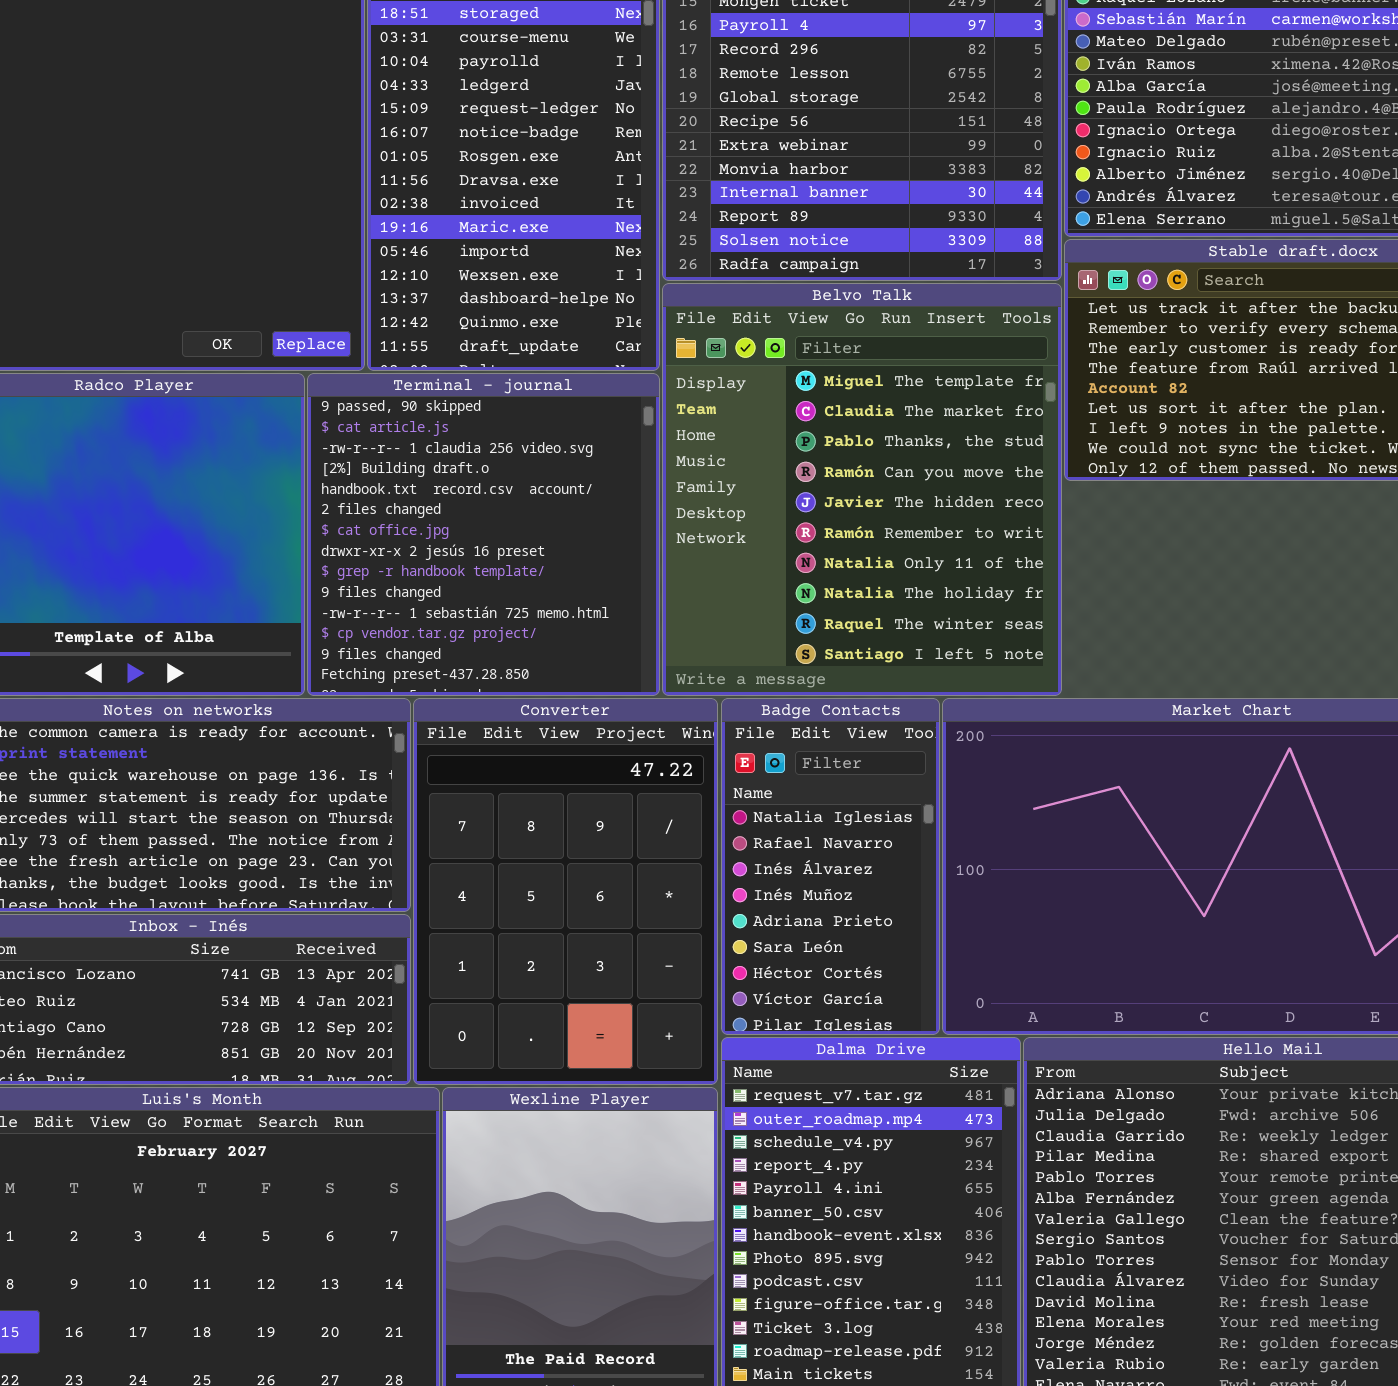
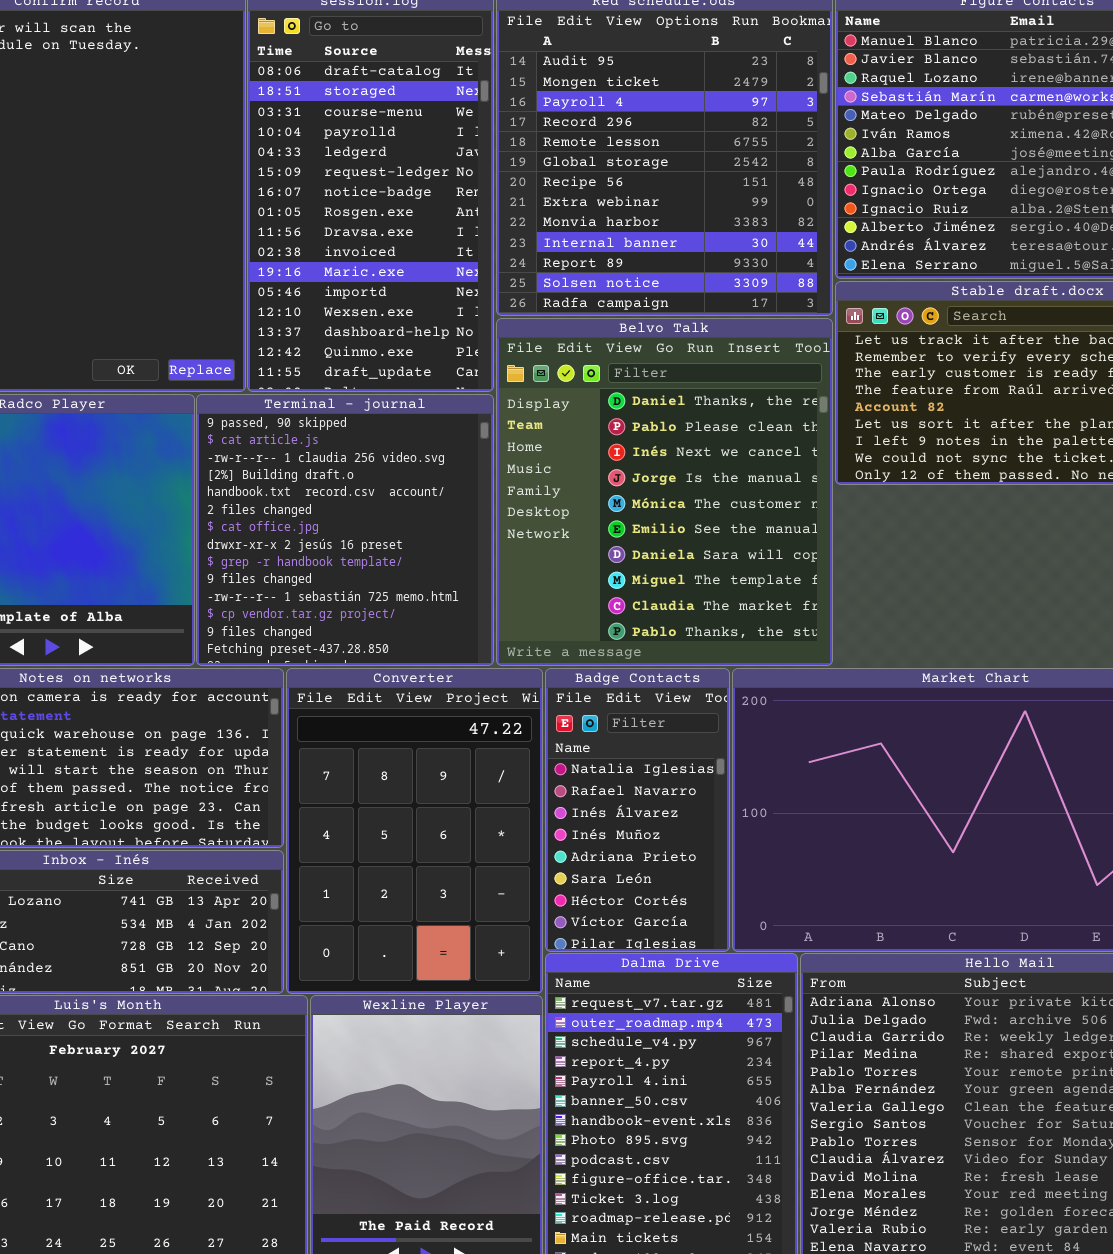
Belvo Talk: [662,283,1062,696] -> [496,318,833,666], scrolled up 7 rows

